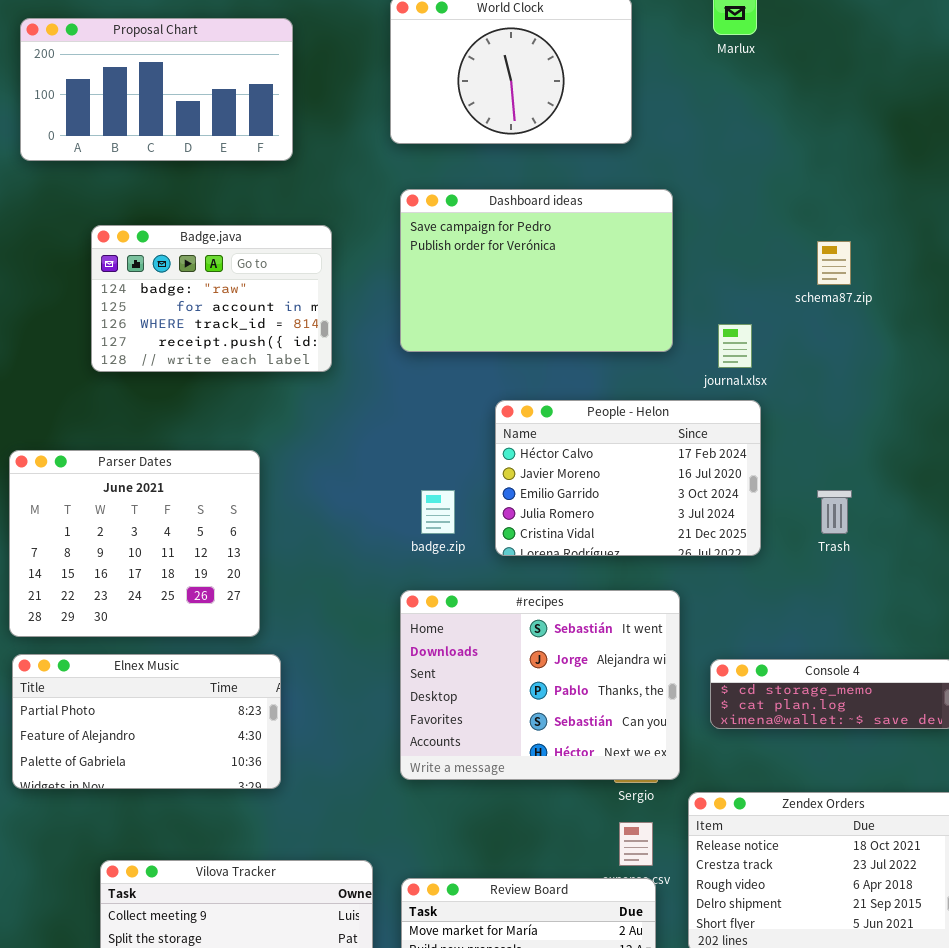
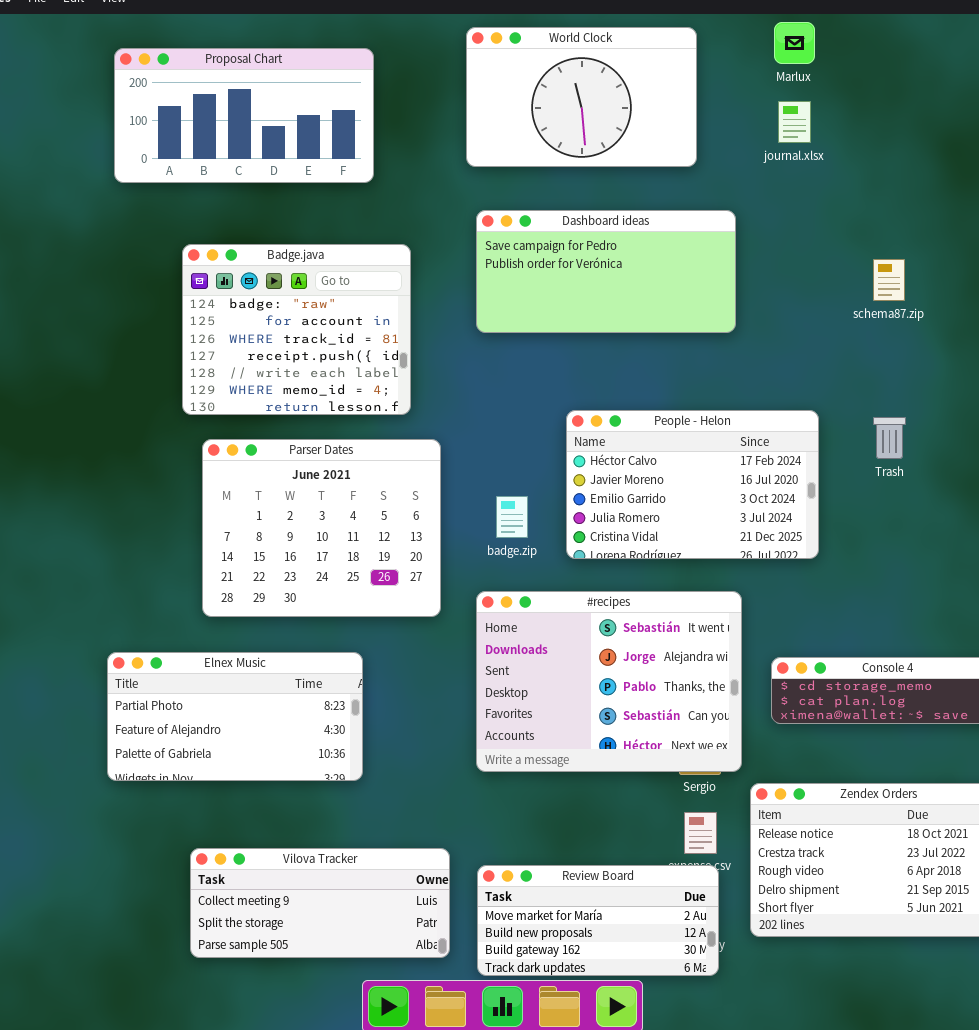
Dashboard ideas: [400,189,673,352] -> [476,210,736,333], resized
Badge.java: [91,225,332,372] -> [182,244,411,415], resized
journal.xlsx: [718,324,752,368] -> [778,101,811,143], moved
Parser Dates: [9,450,260,637] -> [202,439,441,617], moved
Trash: [817,490,852,534] -> [873,417,906,459], moved

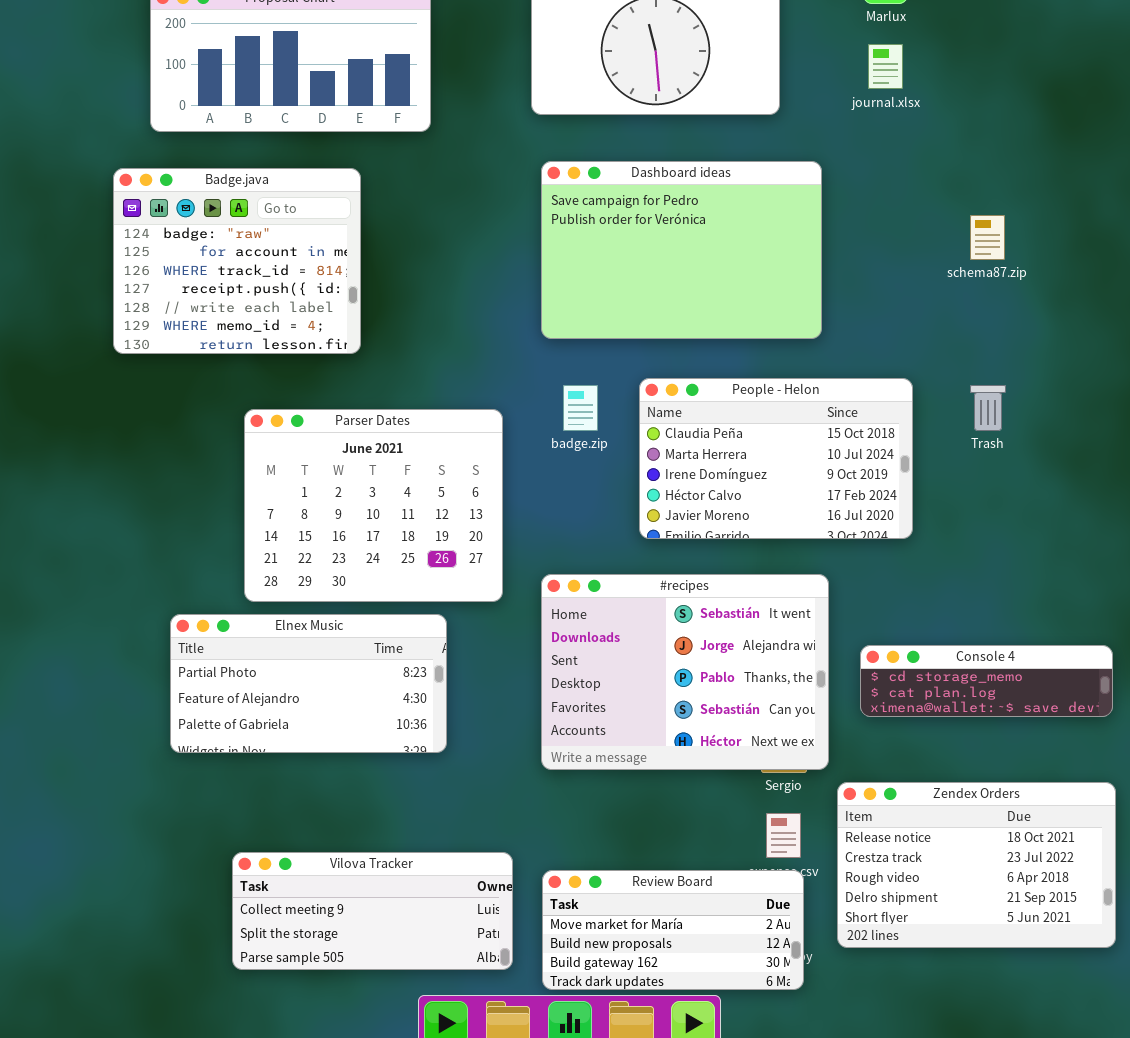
Dashboard ideas: [476,210,736,333] -> [541,161,822,339], resized
Badge.java: [182,244,411,415] -> [113,168,361,354], moved
People - Helon: [566,410,819,559] -> [639,378,913,539], scrolled up 3 rows
badge.zip: [496,496,528,538] -> [563,385,598,431], moved
Elnex Music: [107,652,363,781] -> [170,614,447,753], moved

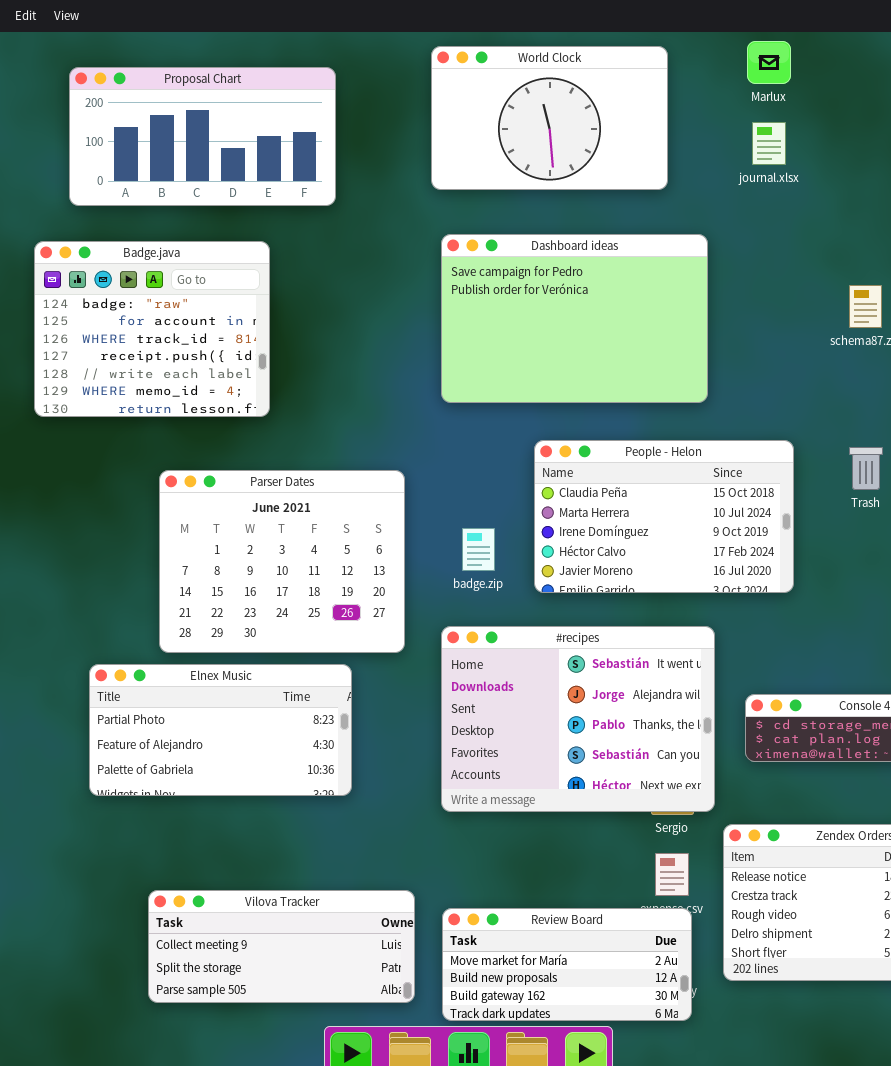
badge.zip: [563,385,598,431] -> [462,528,495,571], moved

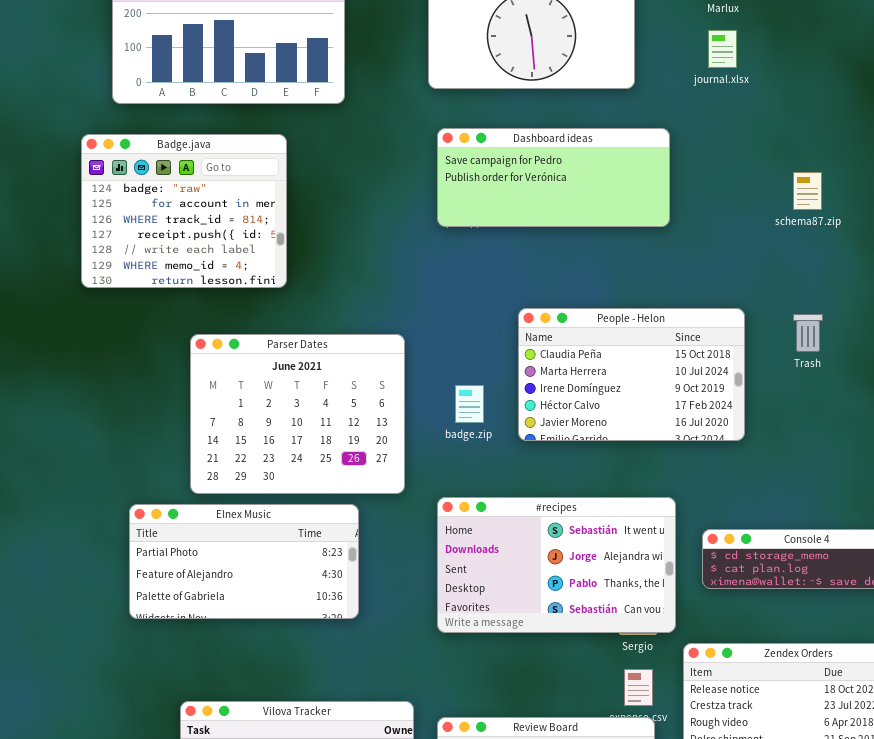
Dashboard ideas: [441,234,708,403] -> [437,128,670,227], resized
#recipes: [441,626,715,812] -> [437,497,676,633], resized

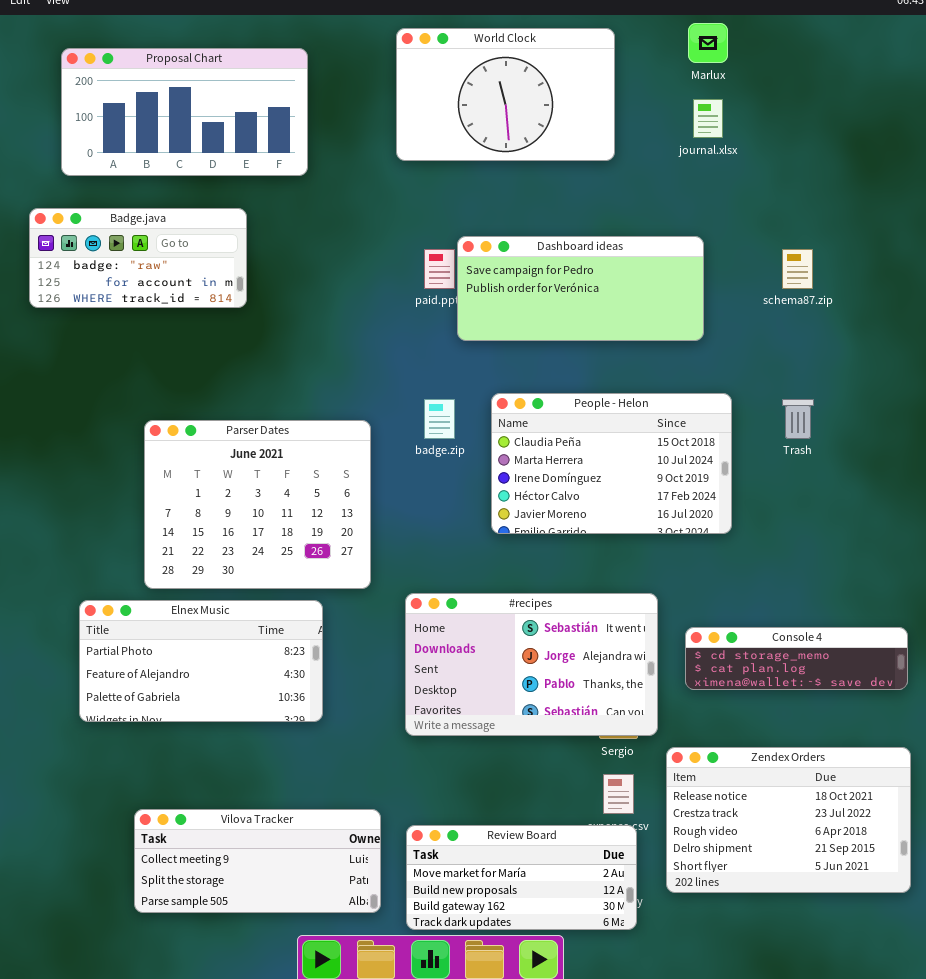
Dashboard ideas: [437,128,670,227] -> [457,236,704,341], moved
Badge.java: [81,134,287,288] -> [29,208,247,308], resized
badge.zip: [455,385,484,423] -> [424,399,455,439], moved

